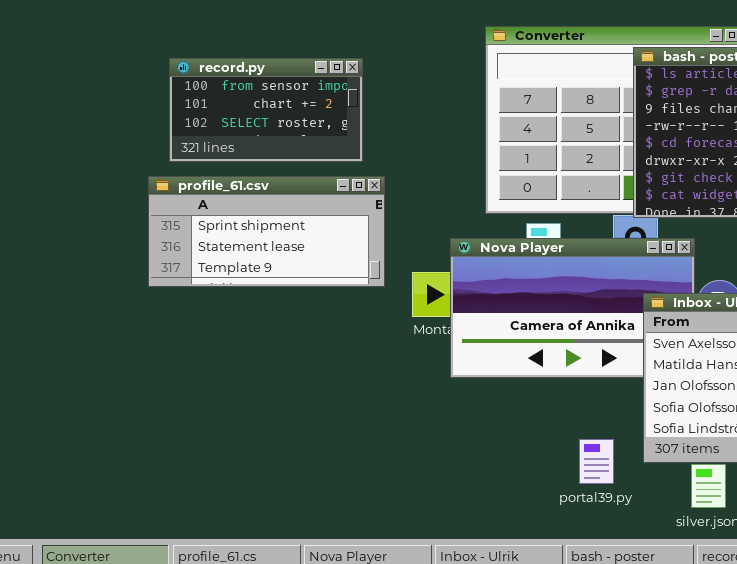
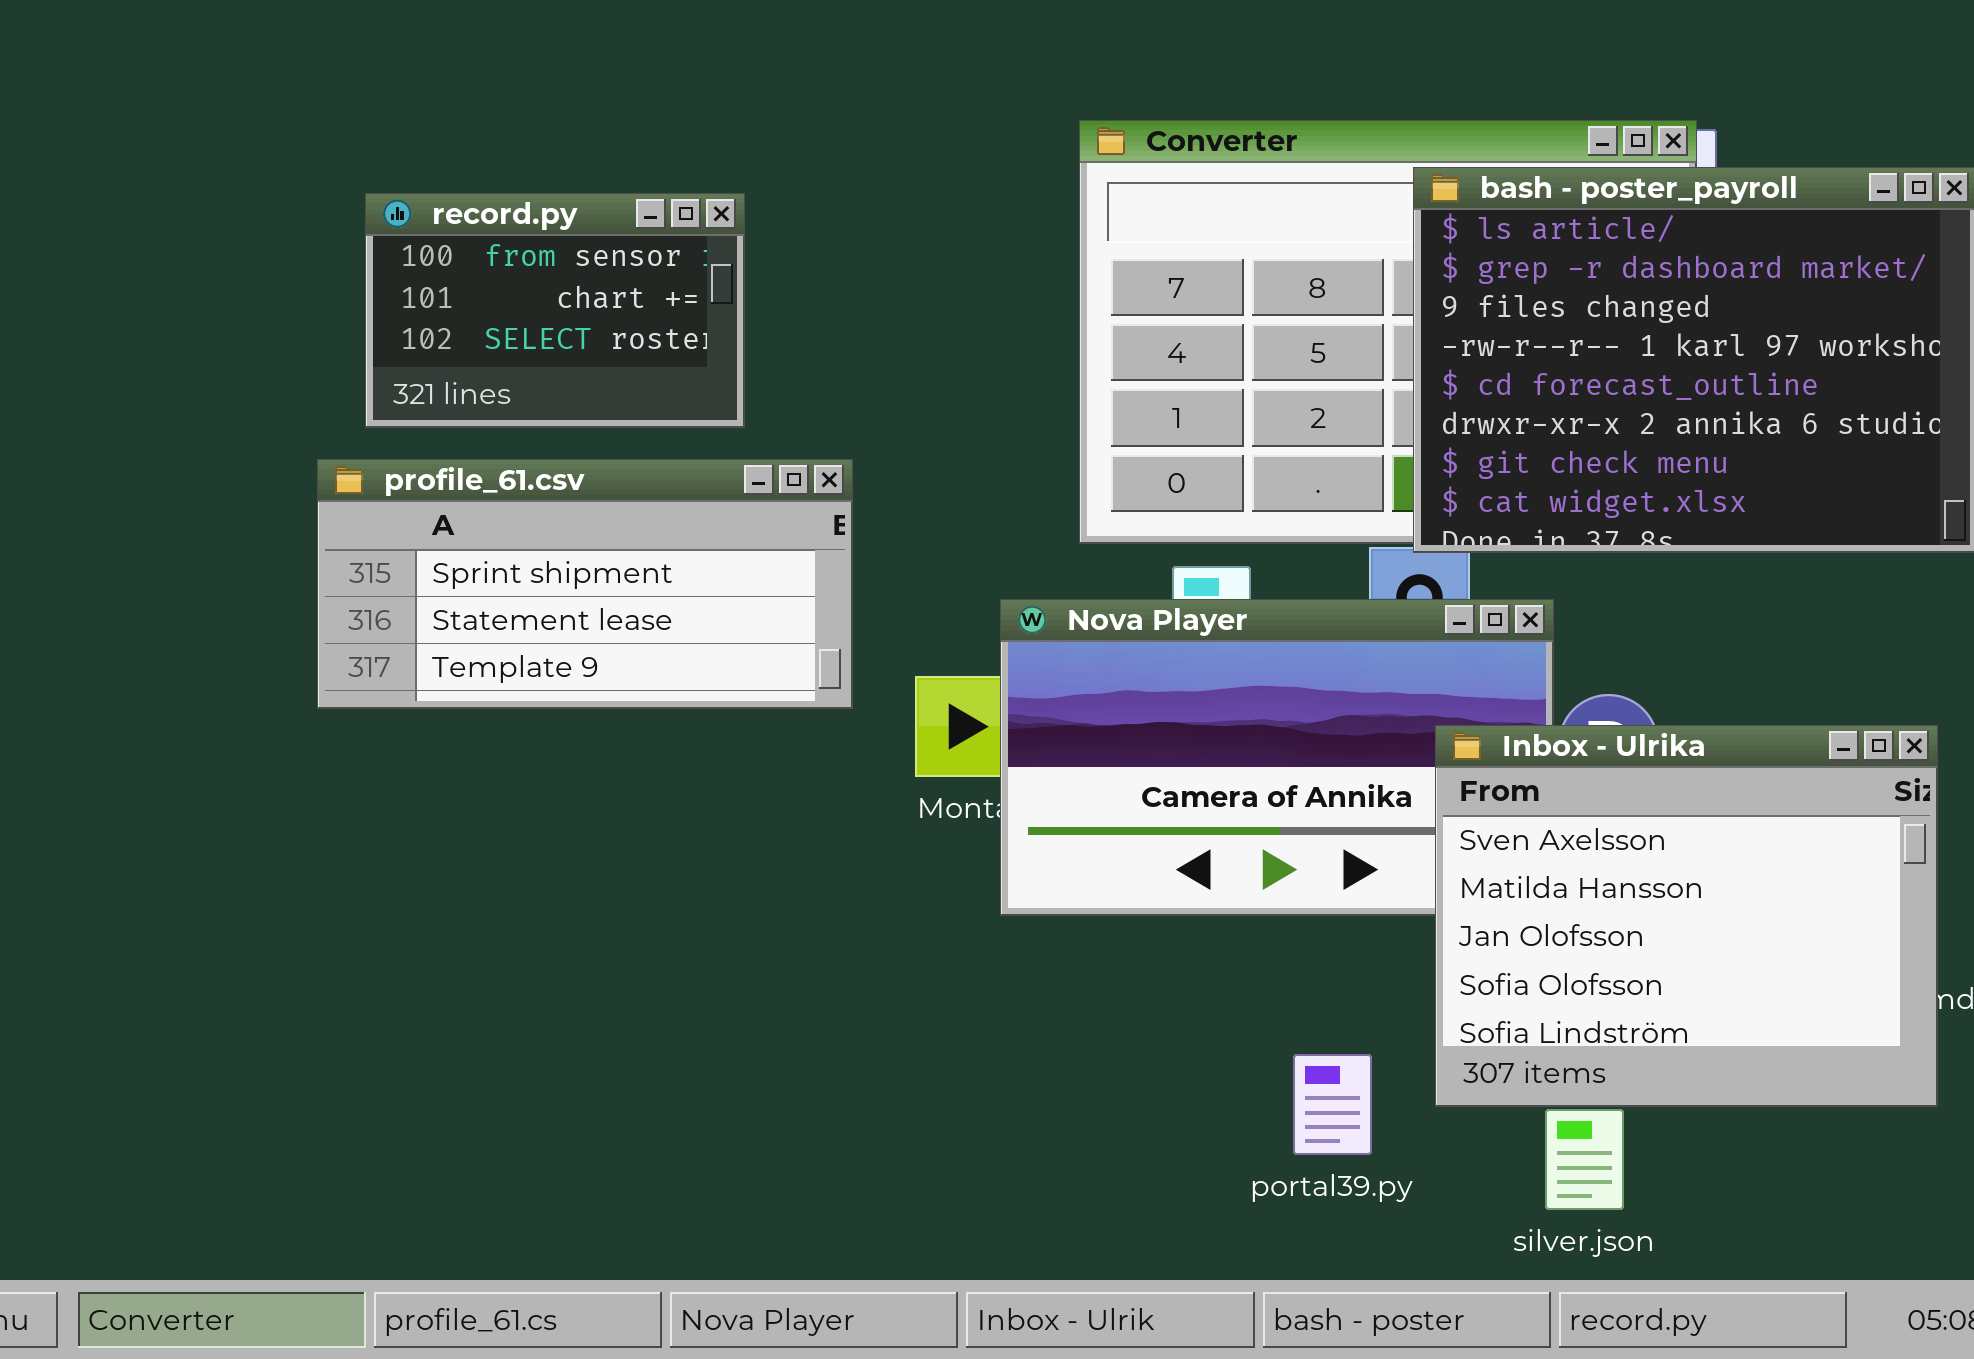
record.py: [169,58,363,162] -> [365,193,745,428], resized

